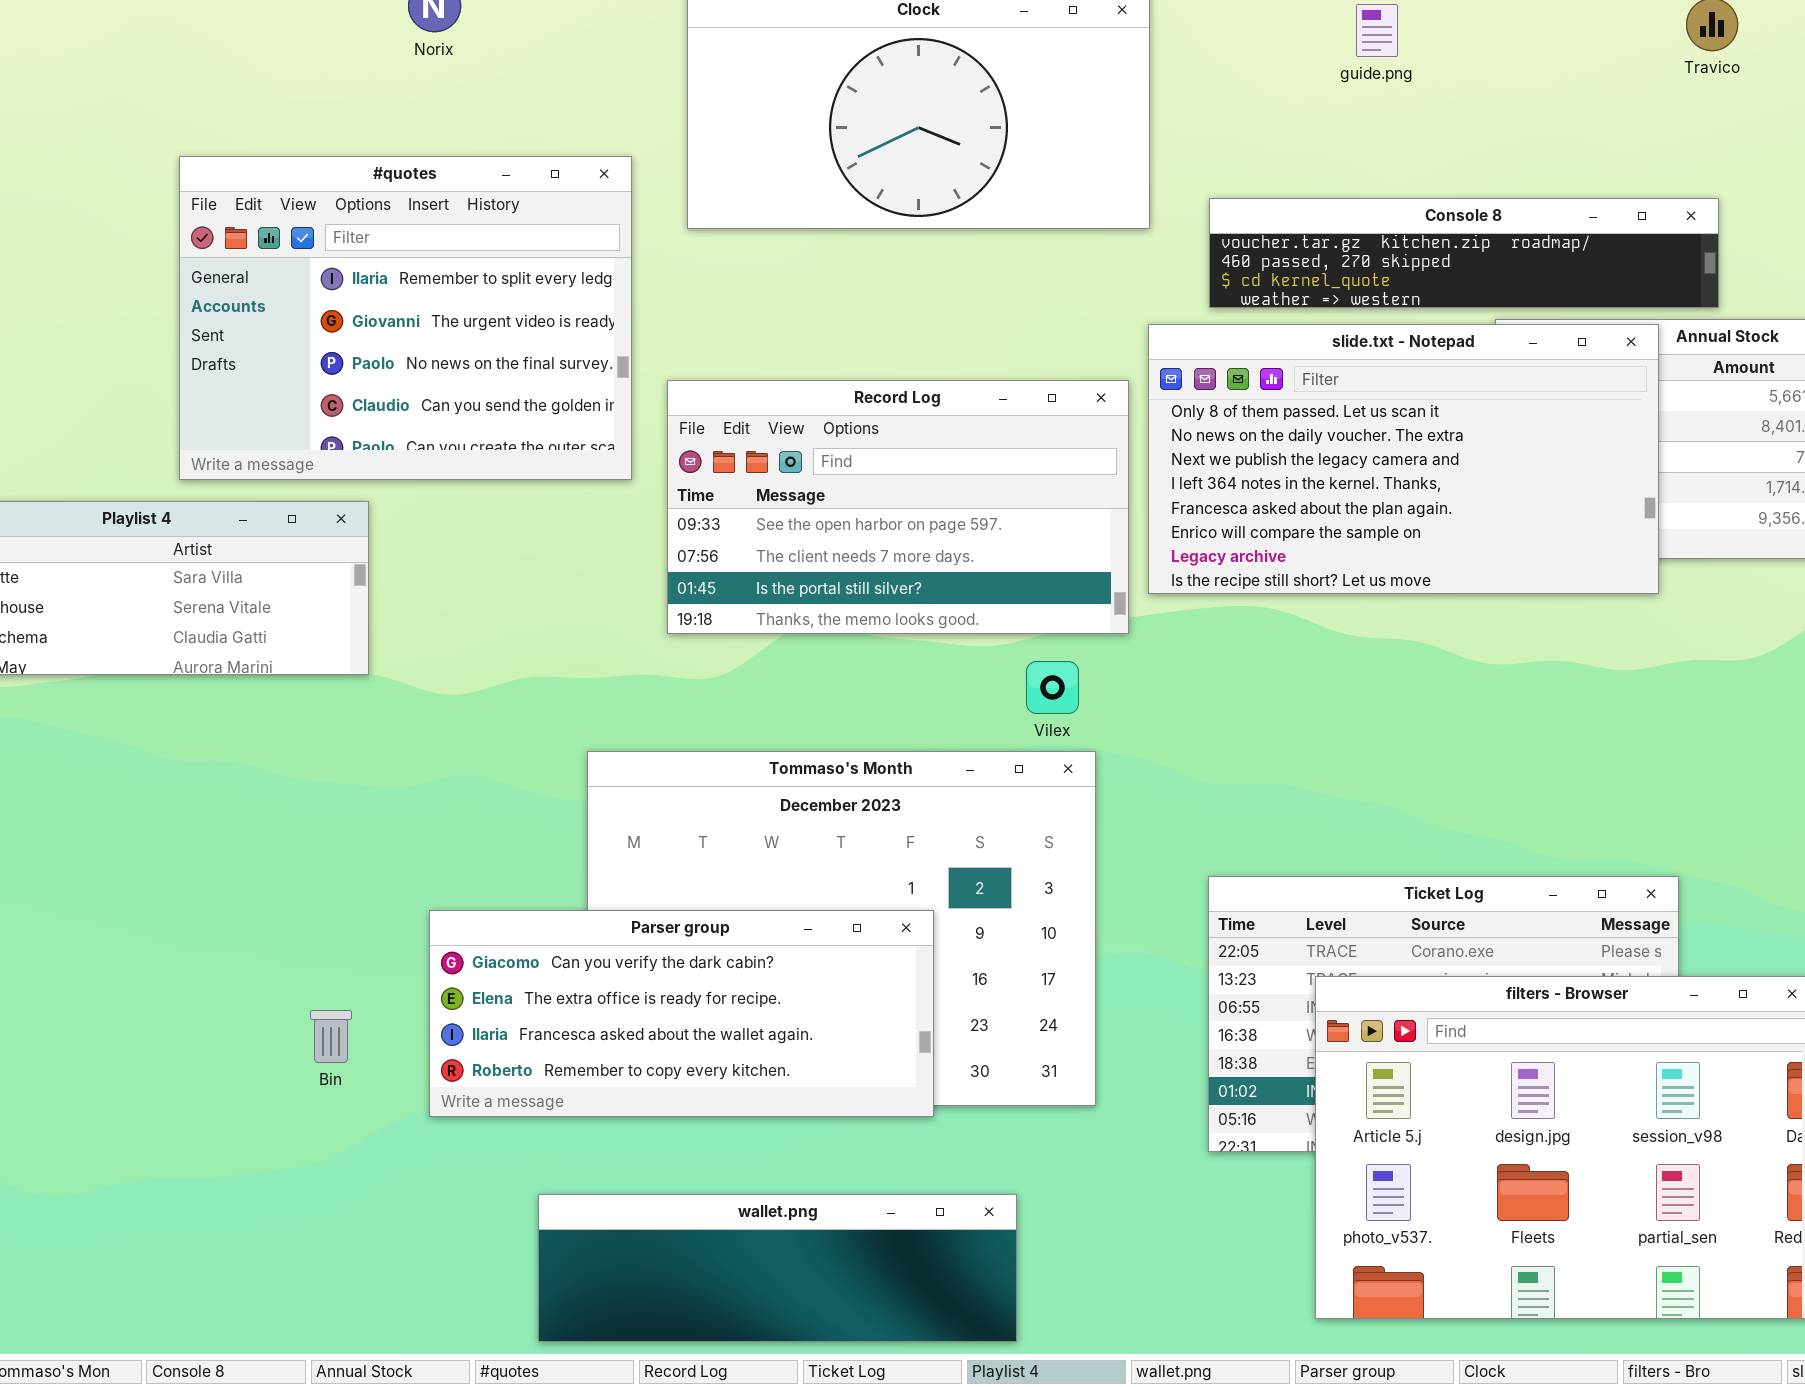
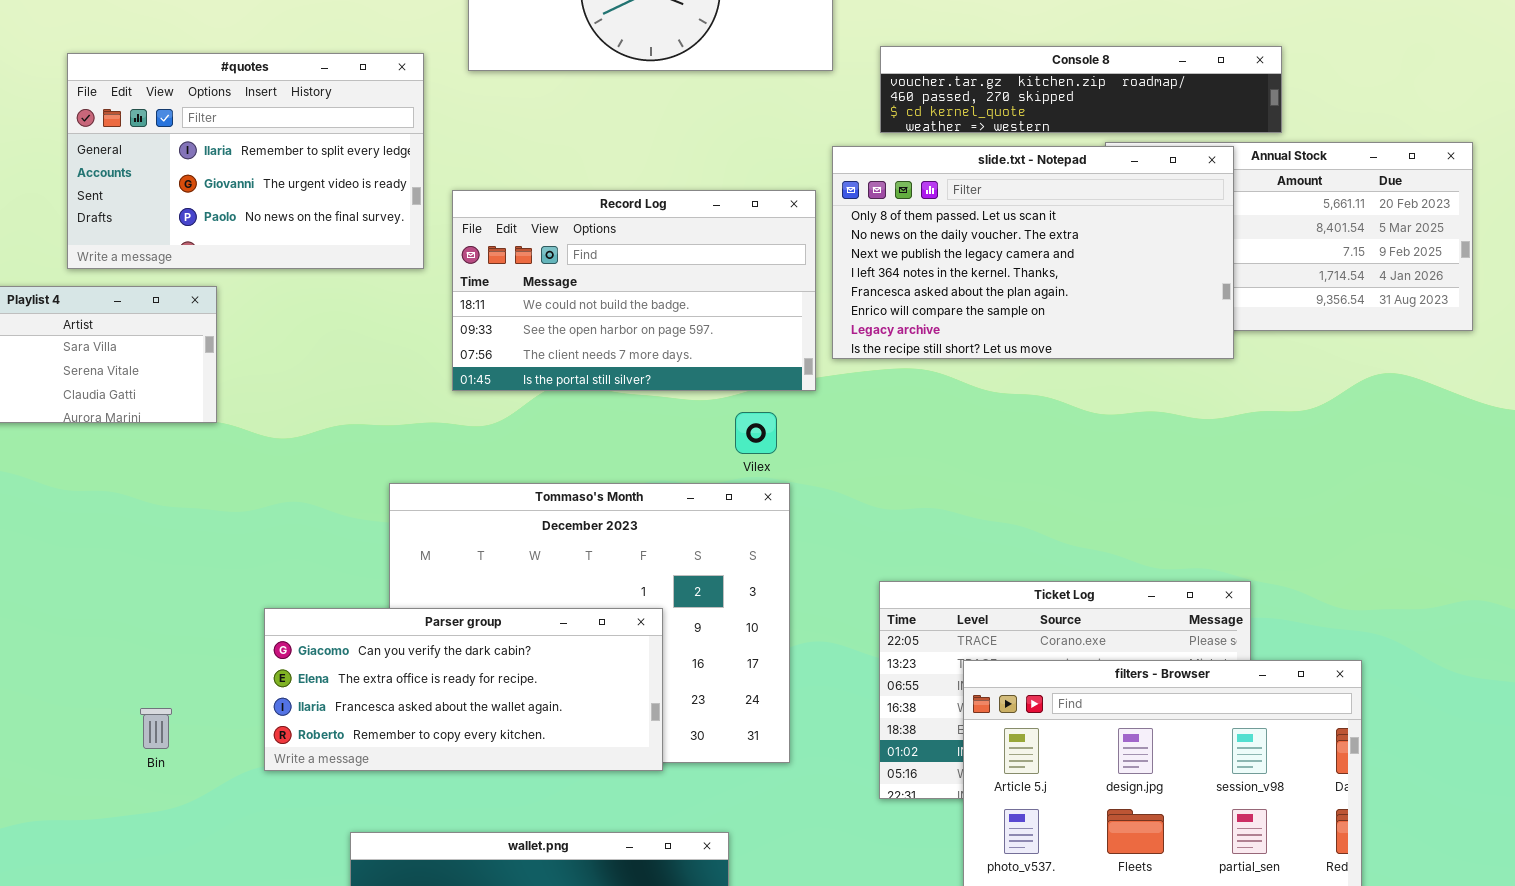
#quotes: [179,156,632,480] -> [67,53,424,269], resized
Record Log: [667,380,1129,634] -> [452,190,816,391], scrolled up 1 row
Bin: [310,1010,352,1063] -> [140,708,172,749], moved

